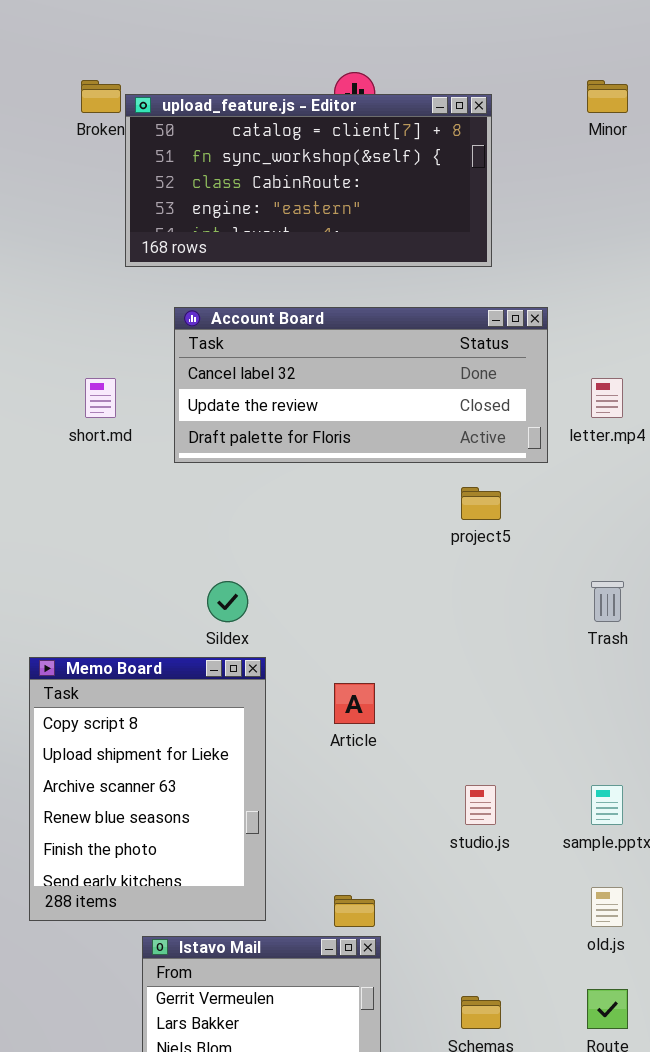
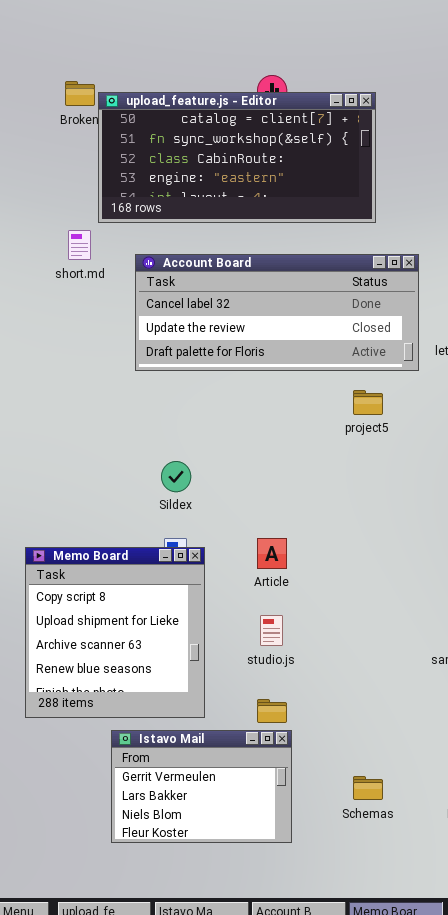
short.md: [85,378,116,418] -> [68,230,91,260], moved
Memo Board: [29,657,266,921] -> [25,547,205,718], resized
studio.js: [465,785,496,825] -> [260,615,283,646], moved

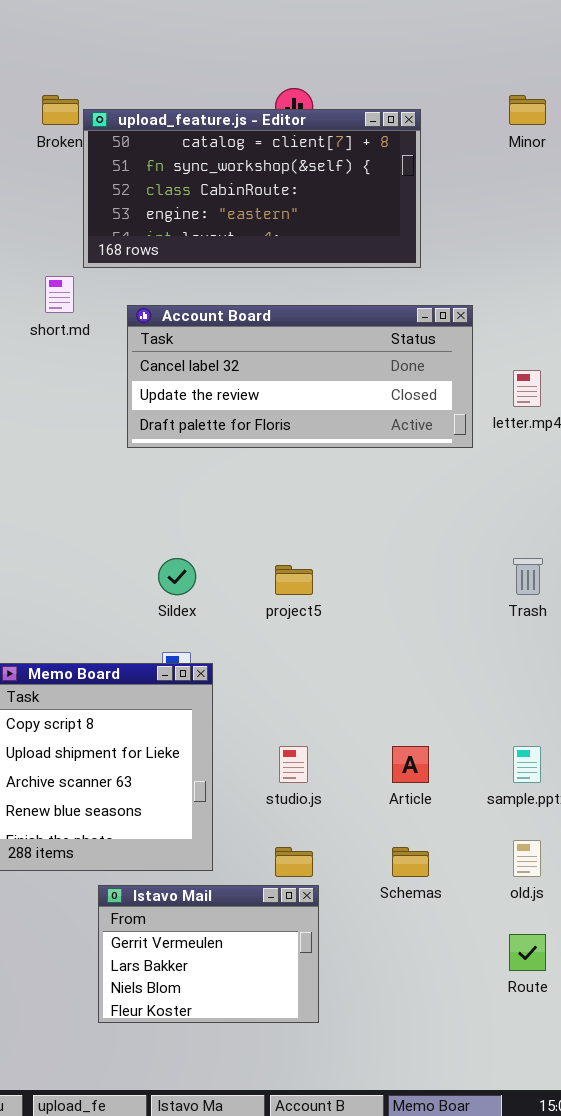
project5: [353,390,383,415] -> [275,565,313,595], moved
Article: [257,538,287,569] -> [392,746,429,783], moved
Schemas: [353,776,383,800] -> [392,847,429,877], moved

